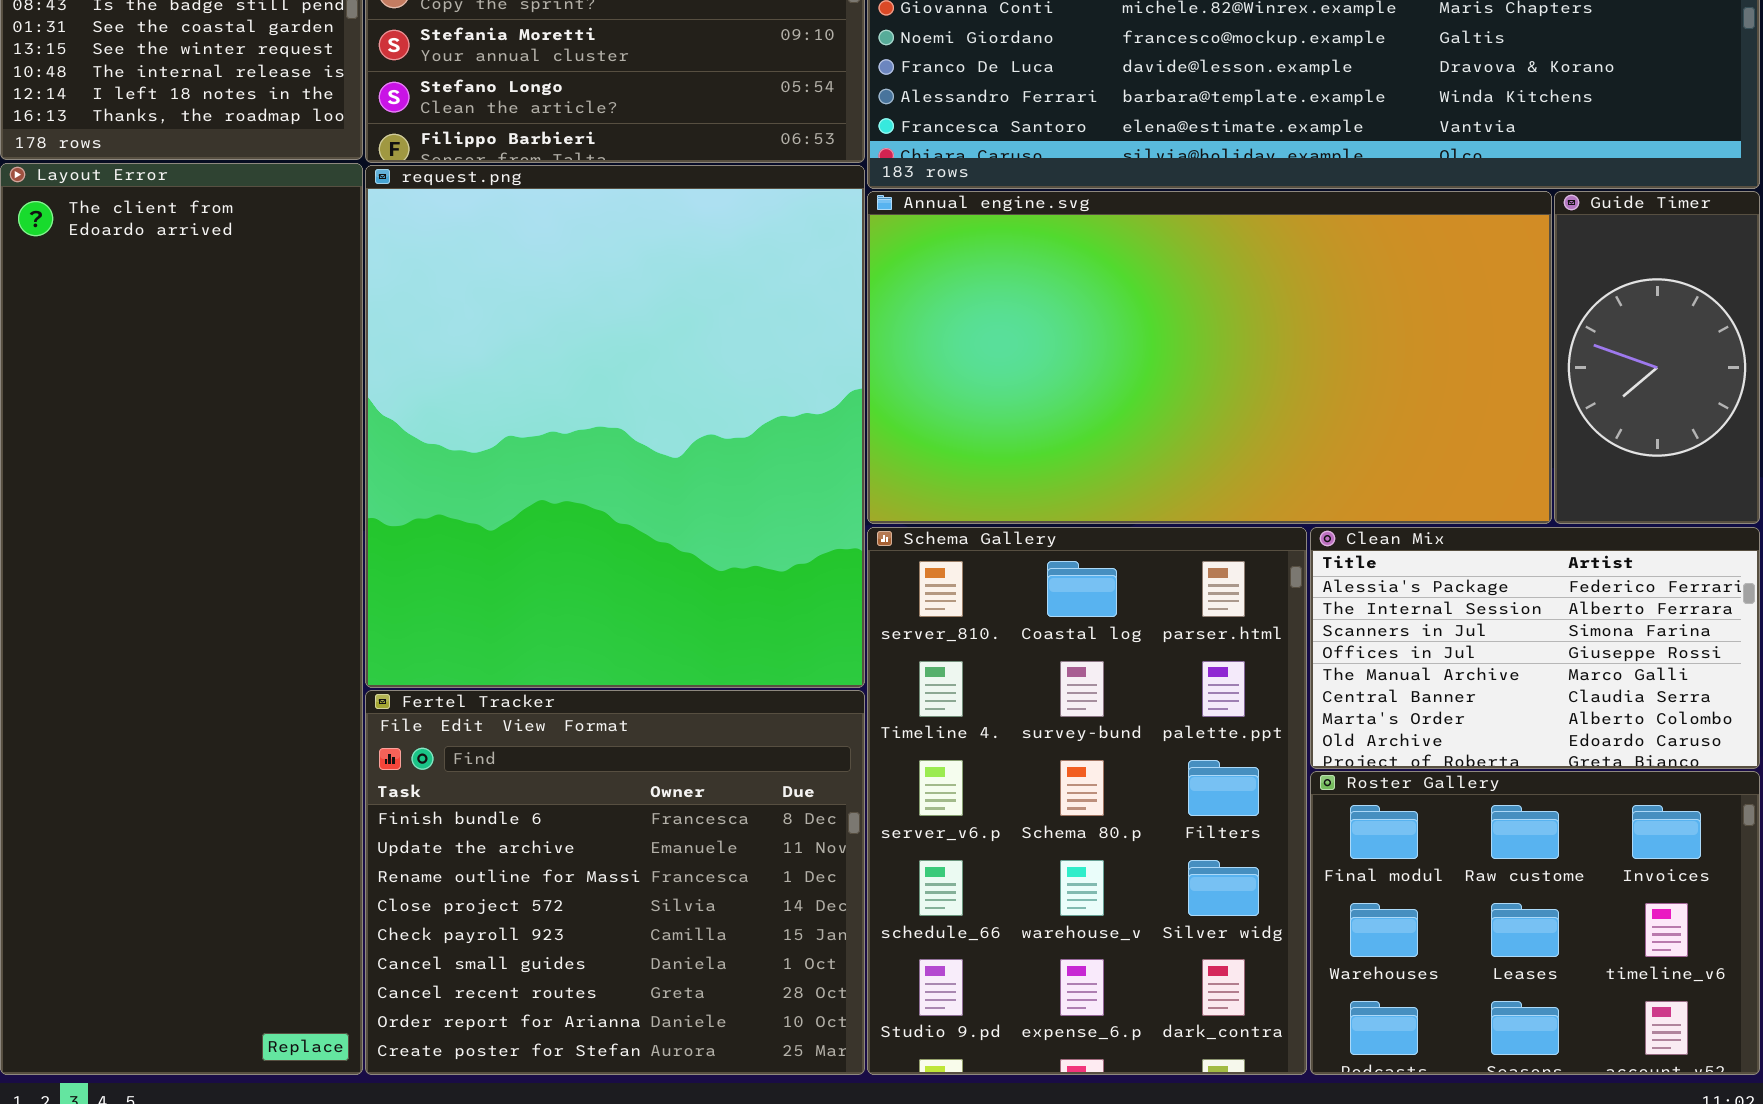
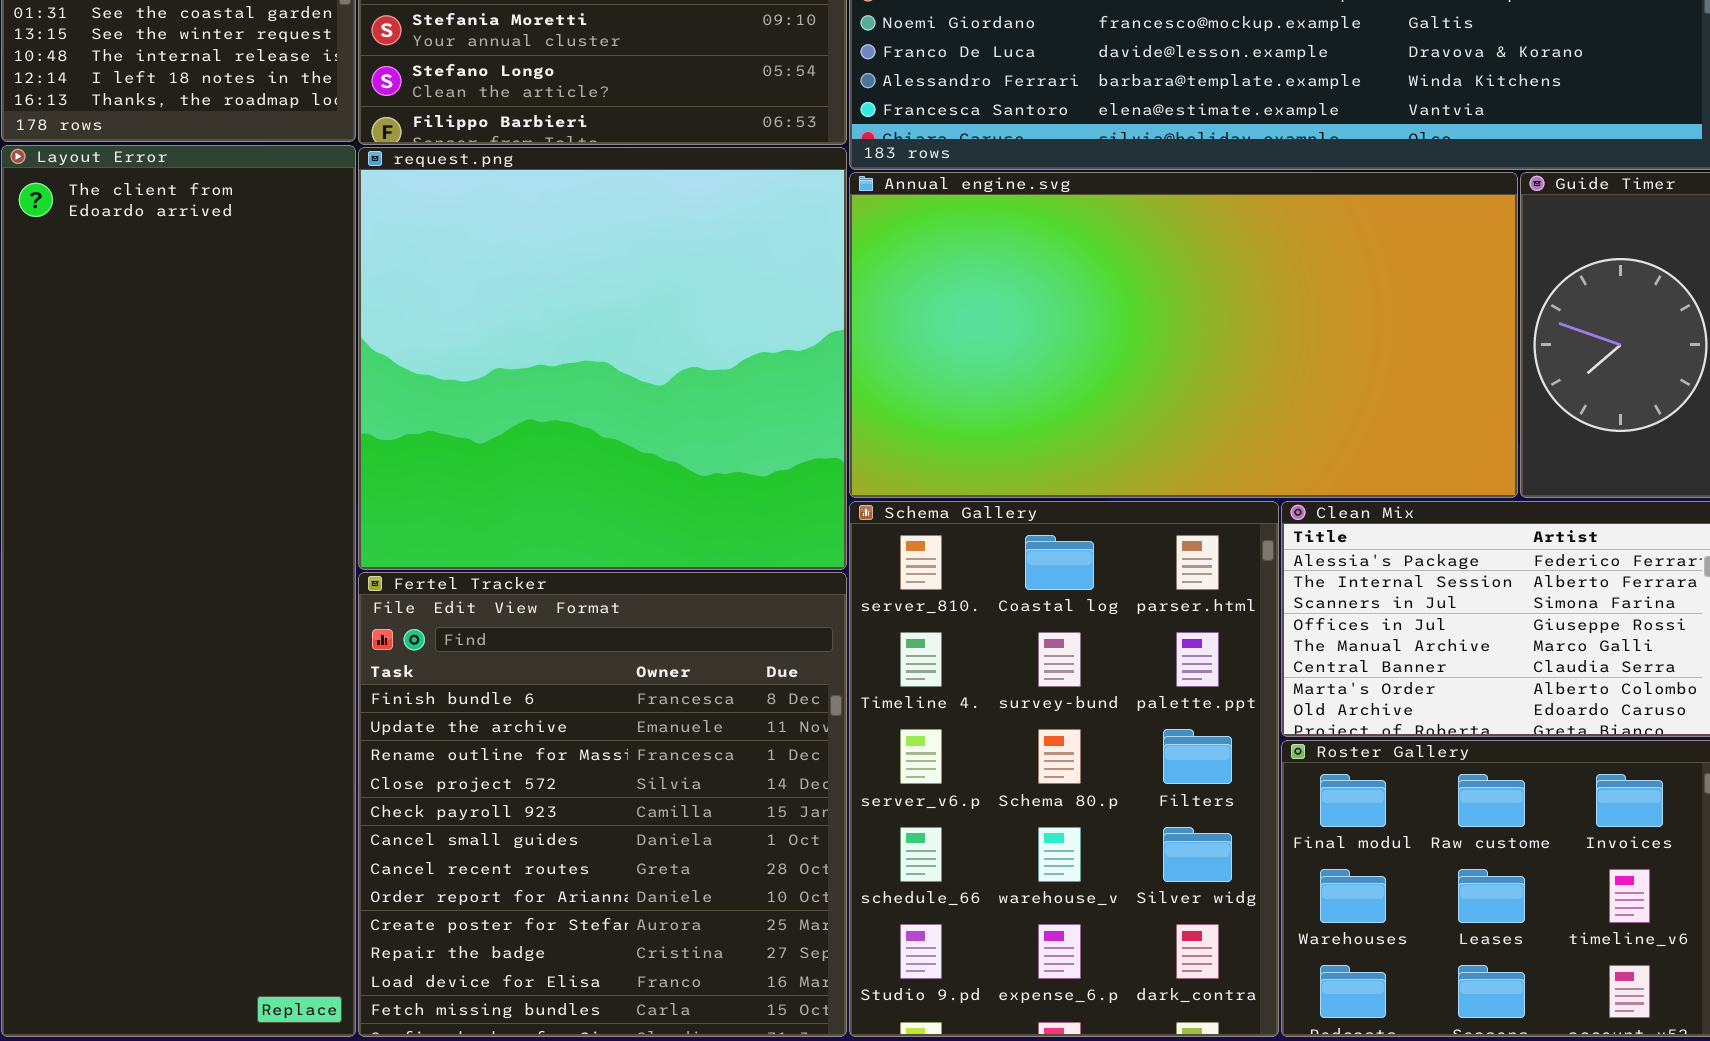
request.png: [365,165,865,688] -> [358,147,847,570], resized
Fertel Tracker: [365,690,865,1075] -> [358,572,847,1037], resized

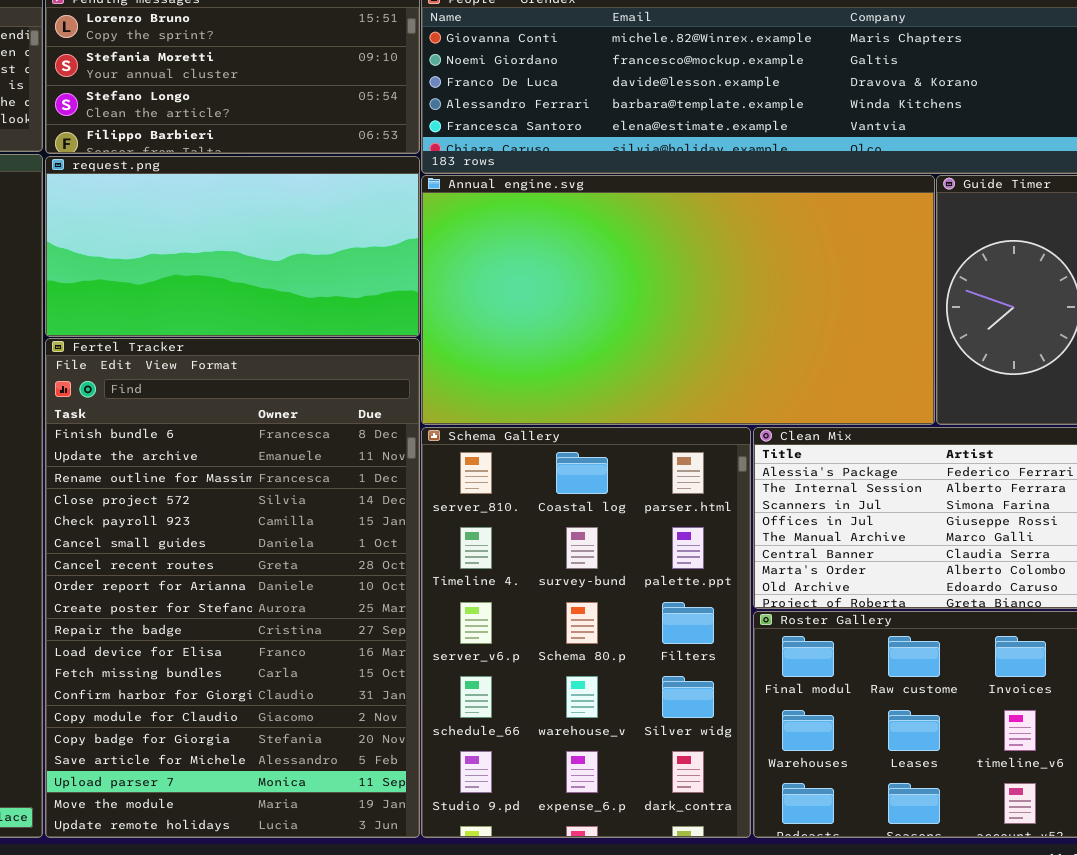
request.png: [358,147,847,570] -> [45,156,420,337], resized
Fertel Tracker: [358,572,847,1037] -> [45,338,420,838], resized

